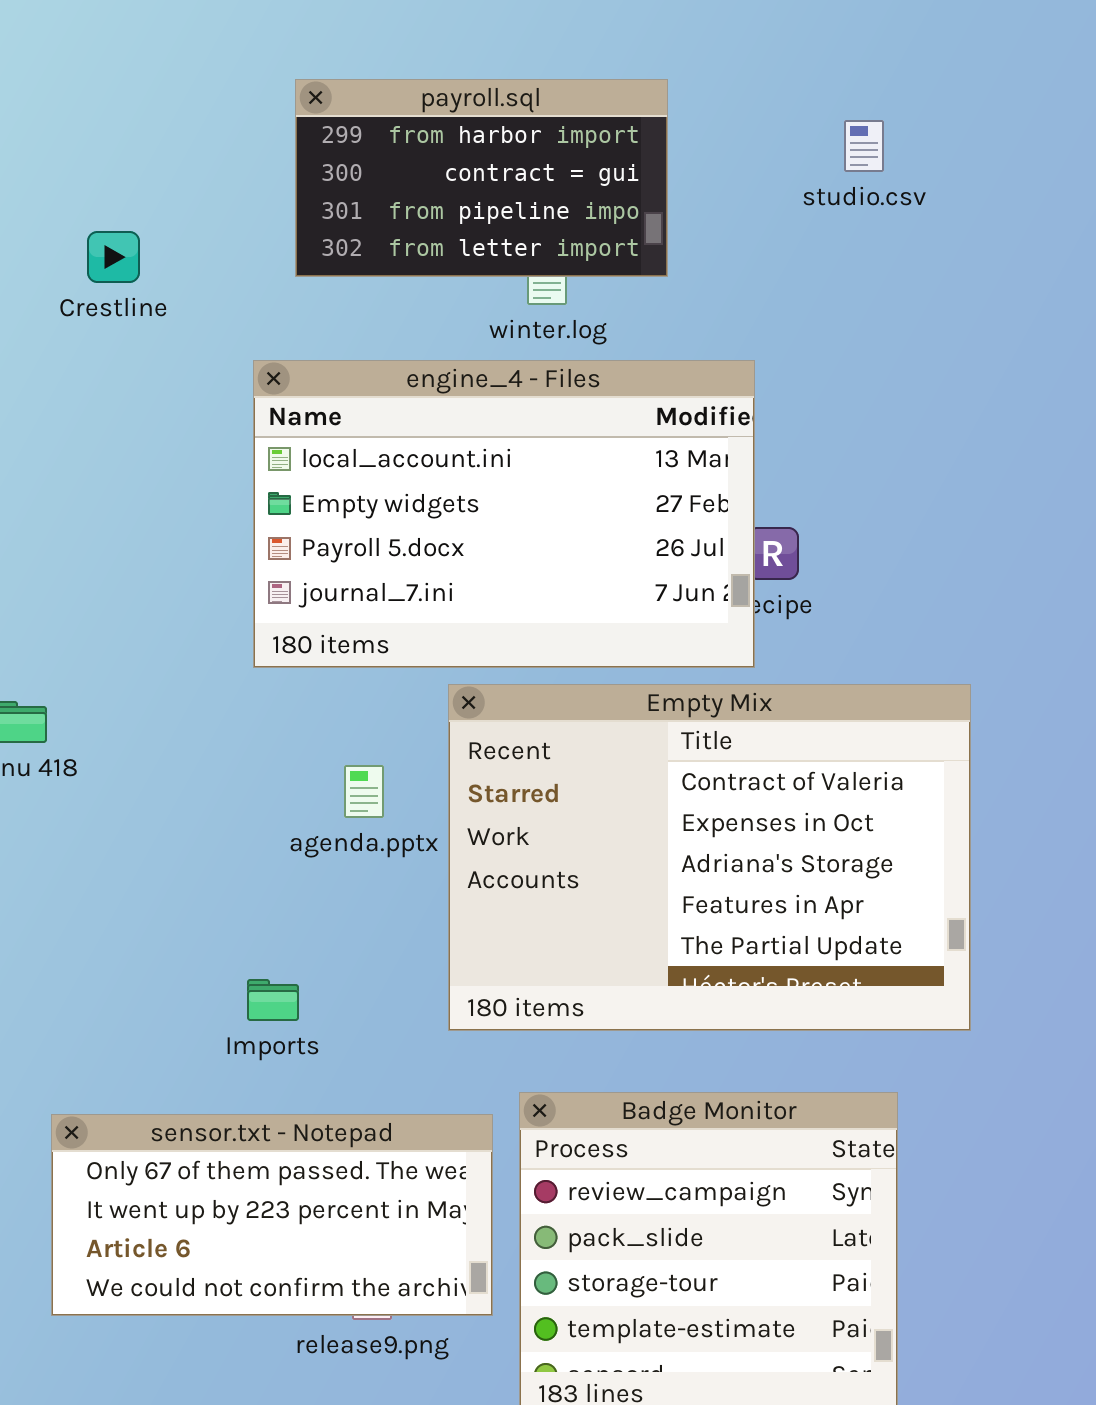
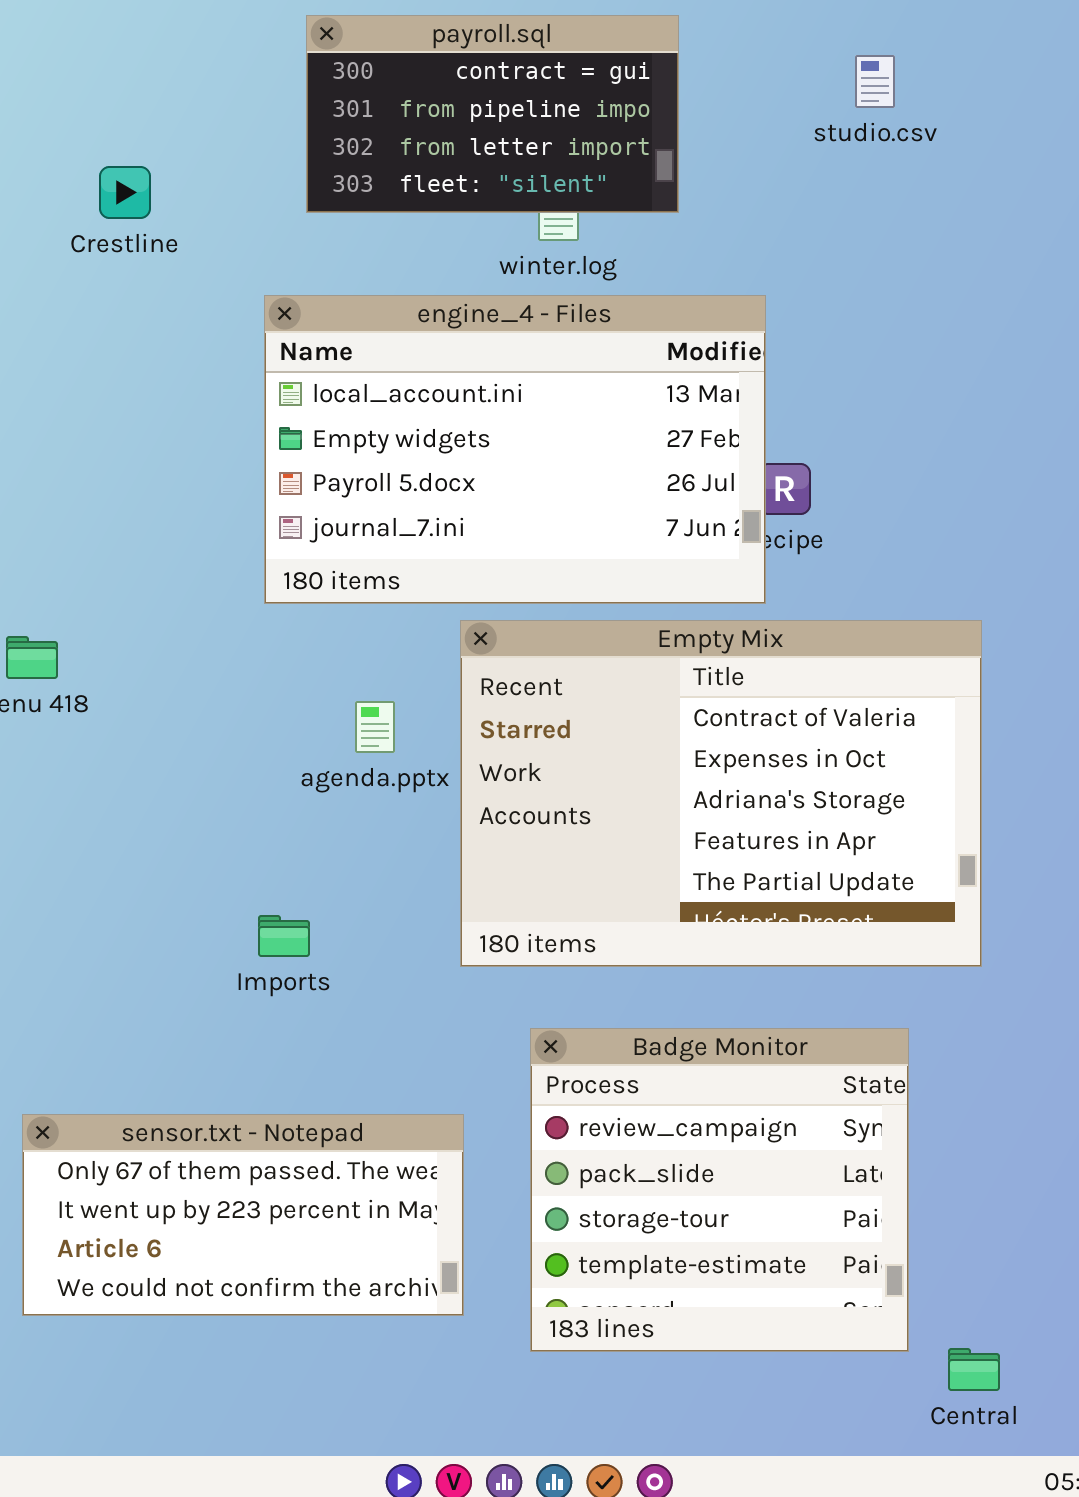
payroll.sql: [295,79,668,277] -> [306,15,679,213], scrolled down 1 row
sensor.txt - Notepad: [51,1114,493,1316] -> [22,1114,464,1316], moved

